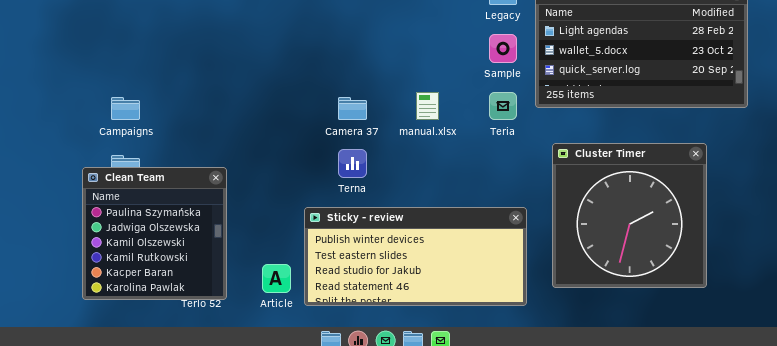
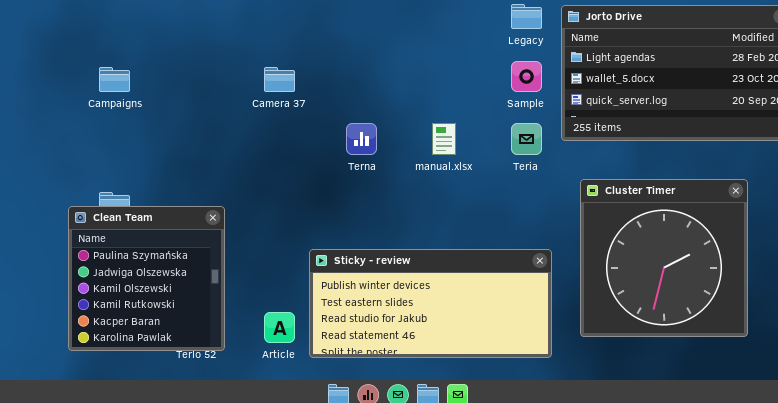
Campaigns: [111,97,140,120] -> [99,67,130,92], moved
Camera 37: [338,97,367,120] -> [264,67,295,92], moved
Terna: [338,149,367,178] -> [346,123,377,155], moved

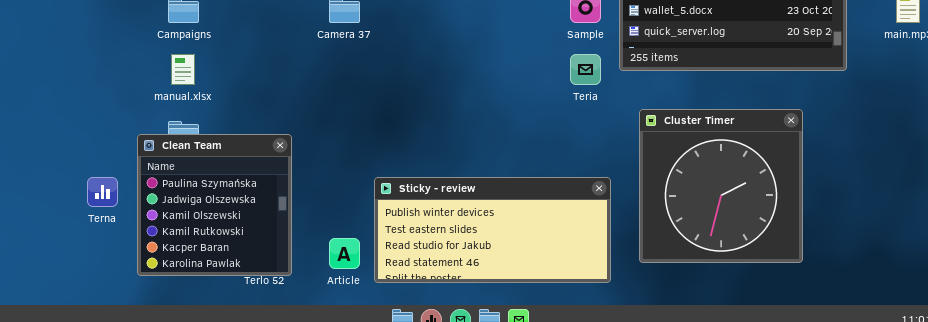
Terna: [346,123,377,155] -> [87,177,118,207], moved
manual.xlsx: [432,123,456,155] -> [171,54,195,85], moved

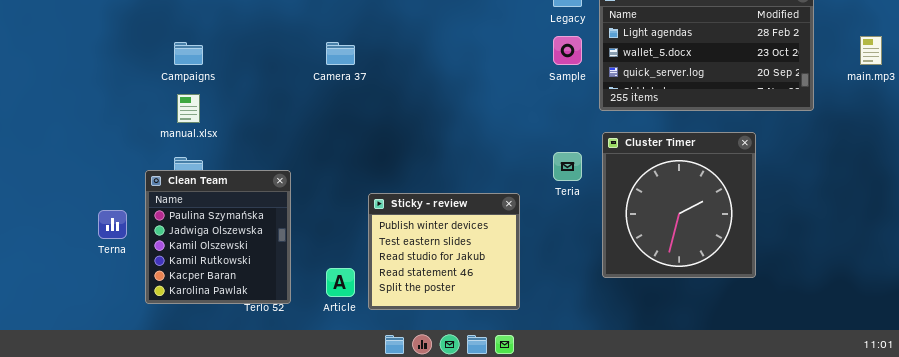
Teria: [570,54,601,85] -> [553,152,582,181], moved
Cluster Timer: [639,109,803,263] -> [602,132,756,278], moved
Sticky - review: [374,177,611,283] -> [368,193,520,310], resized

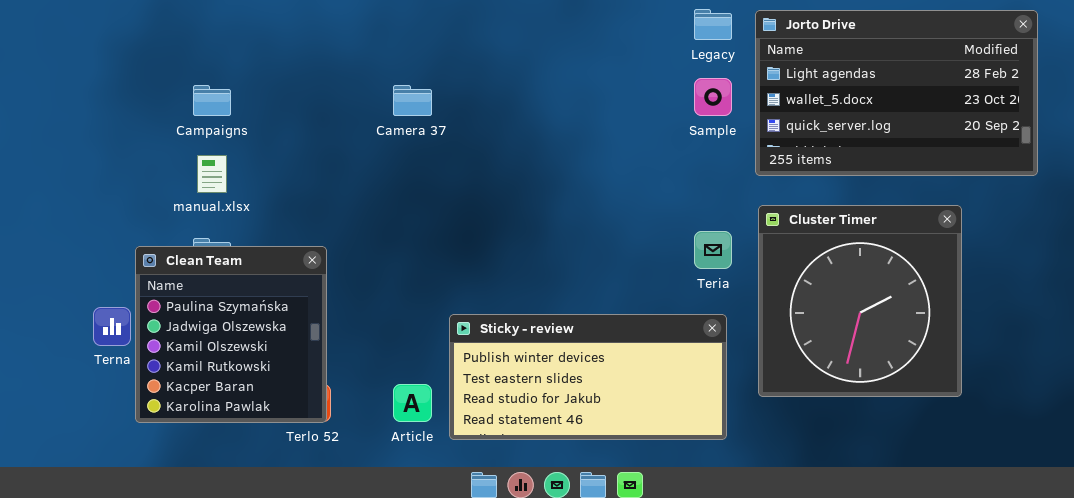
Clean Team: [145,170,291,304] -> [135,246,327,423], moved
Sticky - review: [368,193,520,310] -> [449,314,727,440], resized

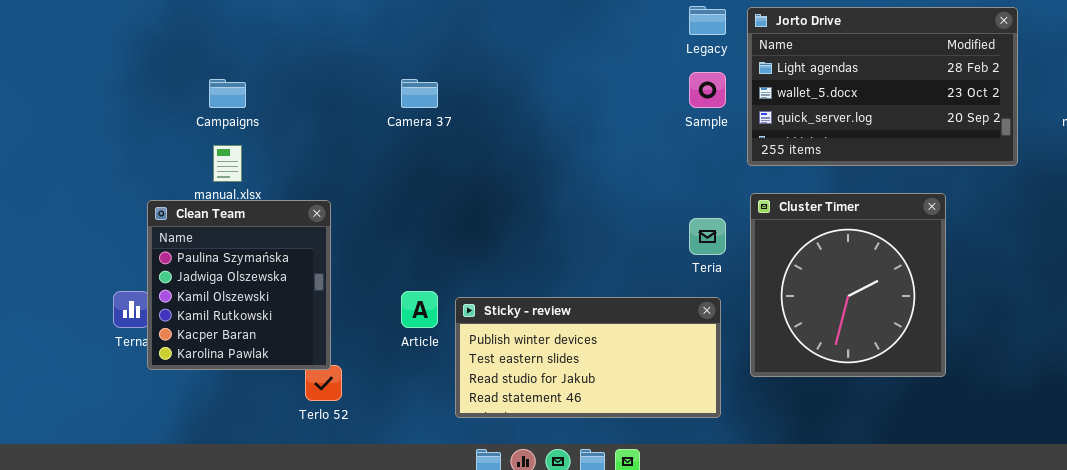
Clean Team: [135,246,327,423] -> [147,200,331,370], moved
Article: [393,384,432,422] -> [401,291,438,328], moved

